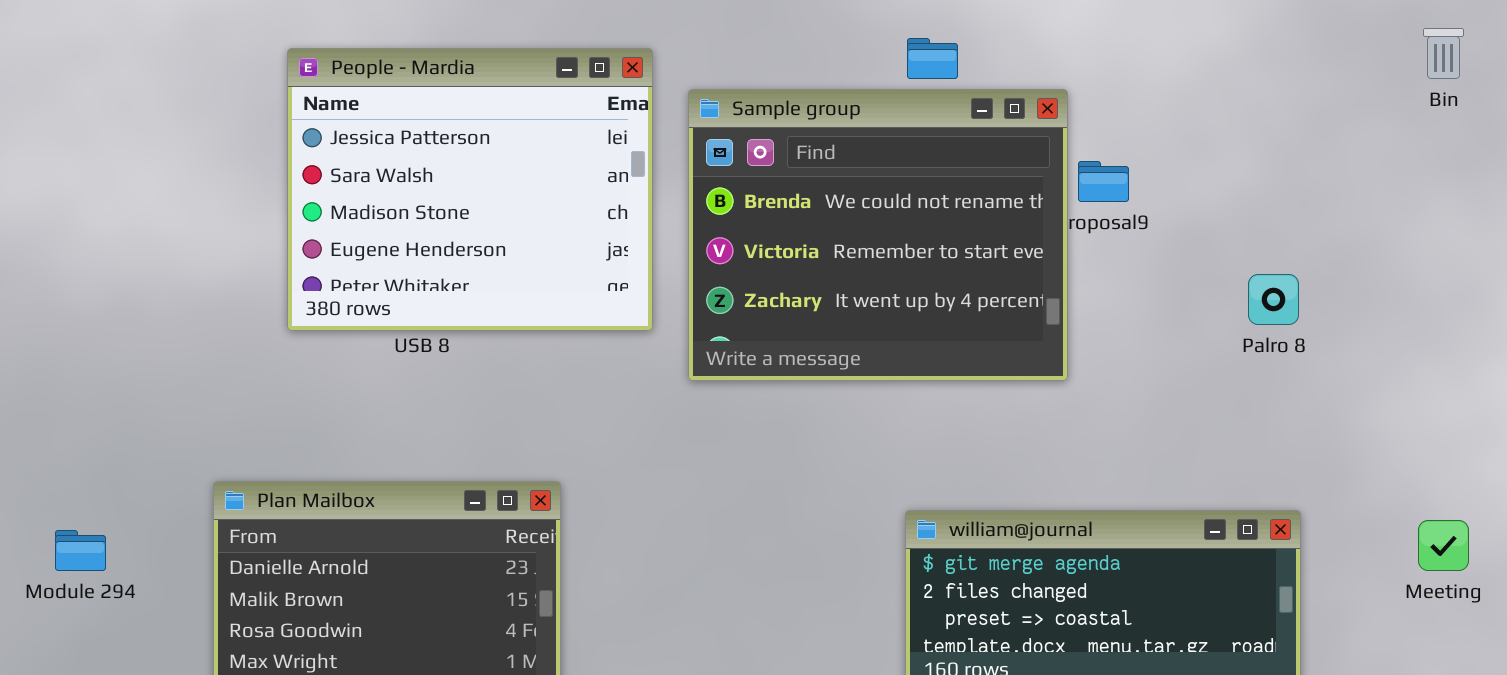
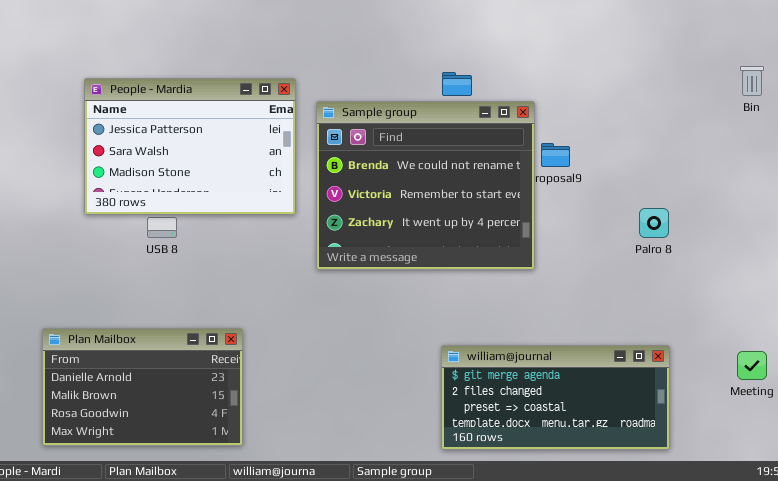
People - Mardia: [287,48,653,331] -> [84,78,296,215], resized

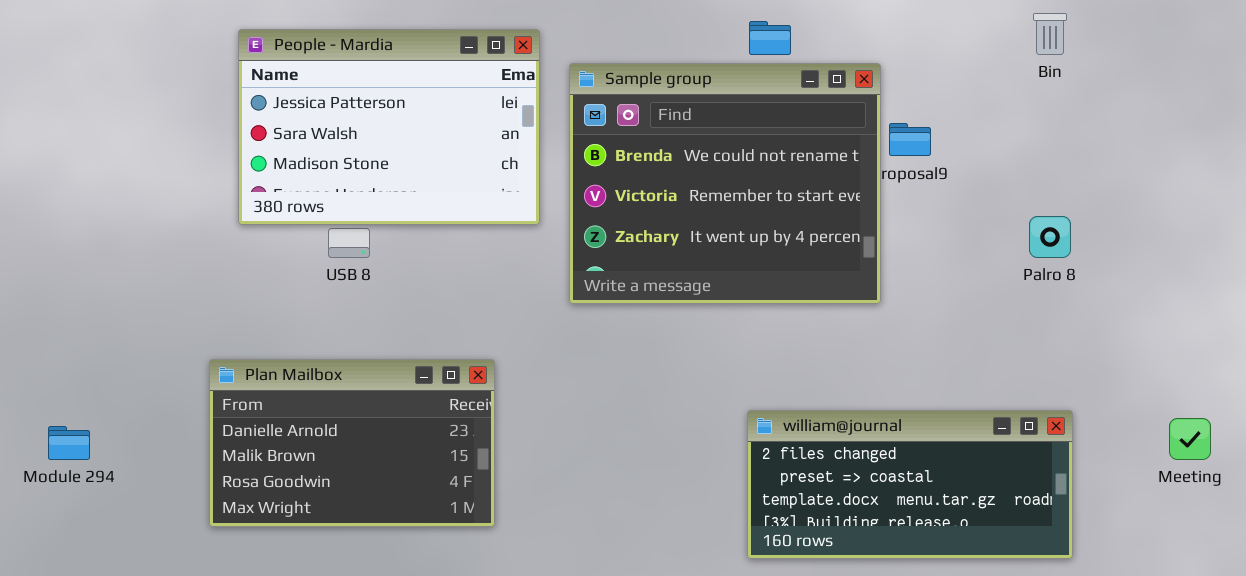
Bin: [740,66,764,96] -> [1033,13,1067,55], moved
Plan Mailbox: [42,328,243,446] -> [209,359,495,527], moved
william@journal: [441,345,670,450] -> [747,410,1073,559], scrolled down 1 row

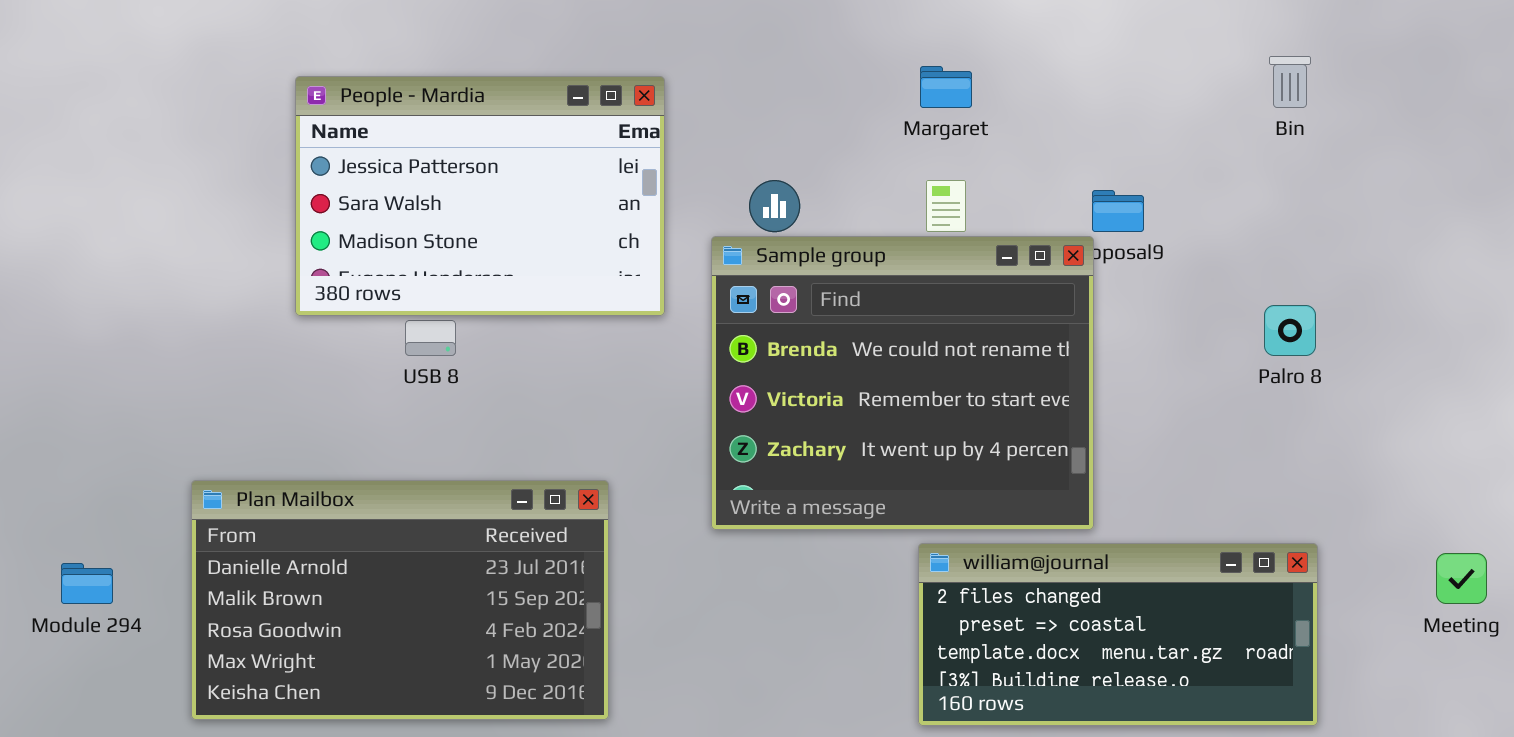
Sample group: [569,63,881,304] -> [711,236,1094,530], moved
Plan Mailbox: [209,359,495,527] -> [191,480,609,720], resized

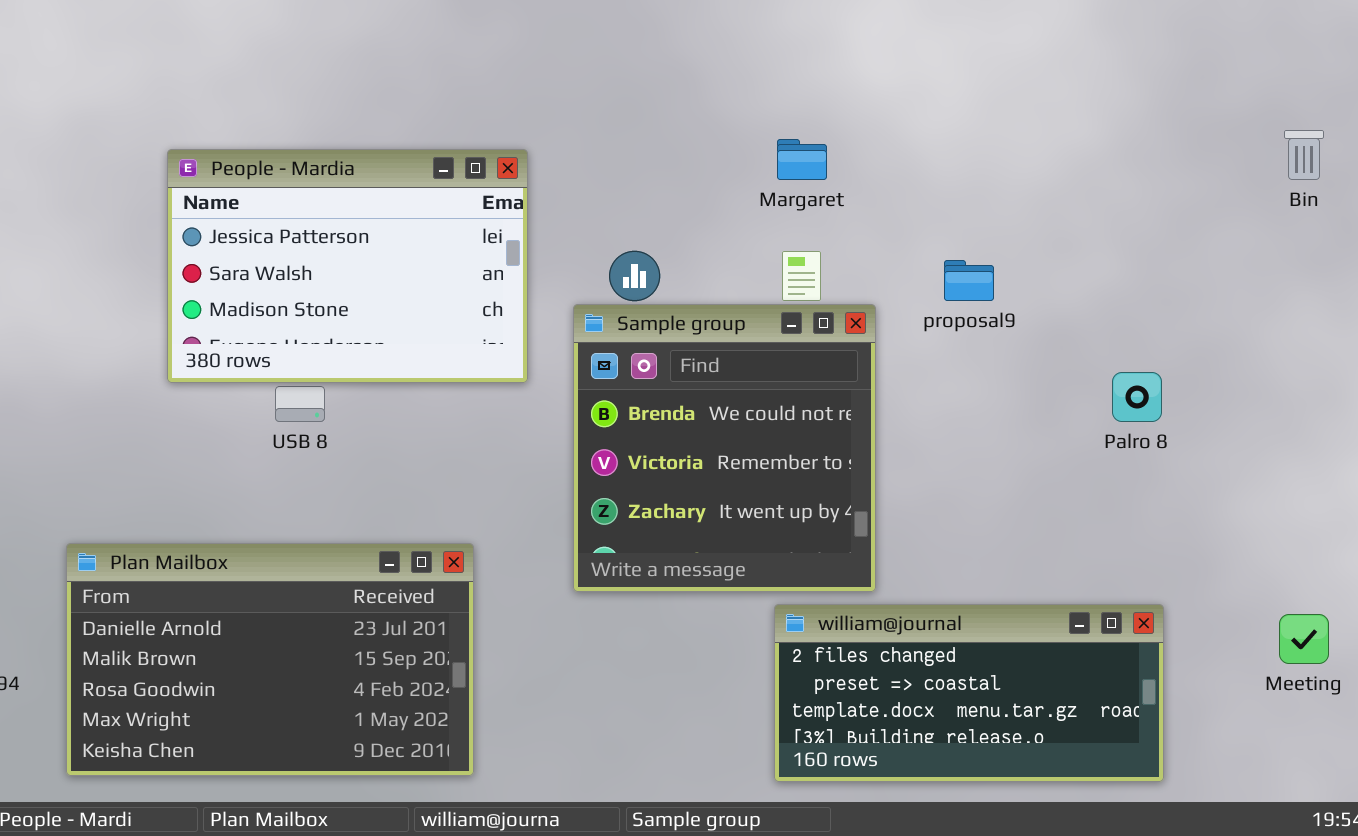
Bin: [1269,56,1311,108] -> [1284,130,1324,180], moved
Sample group: [711,236,1094,530] -> [573,304,876,592], resized

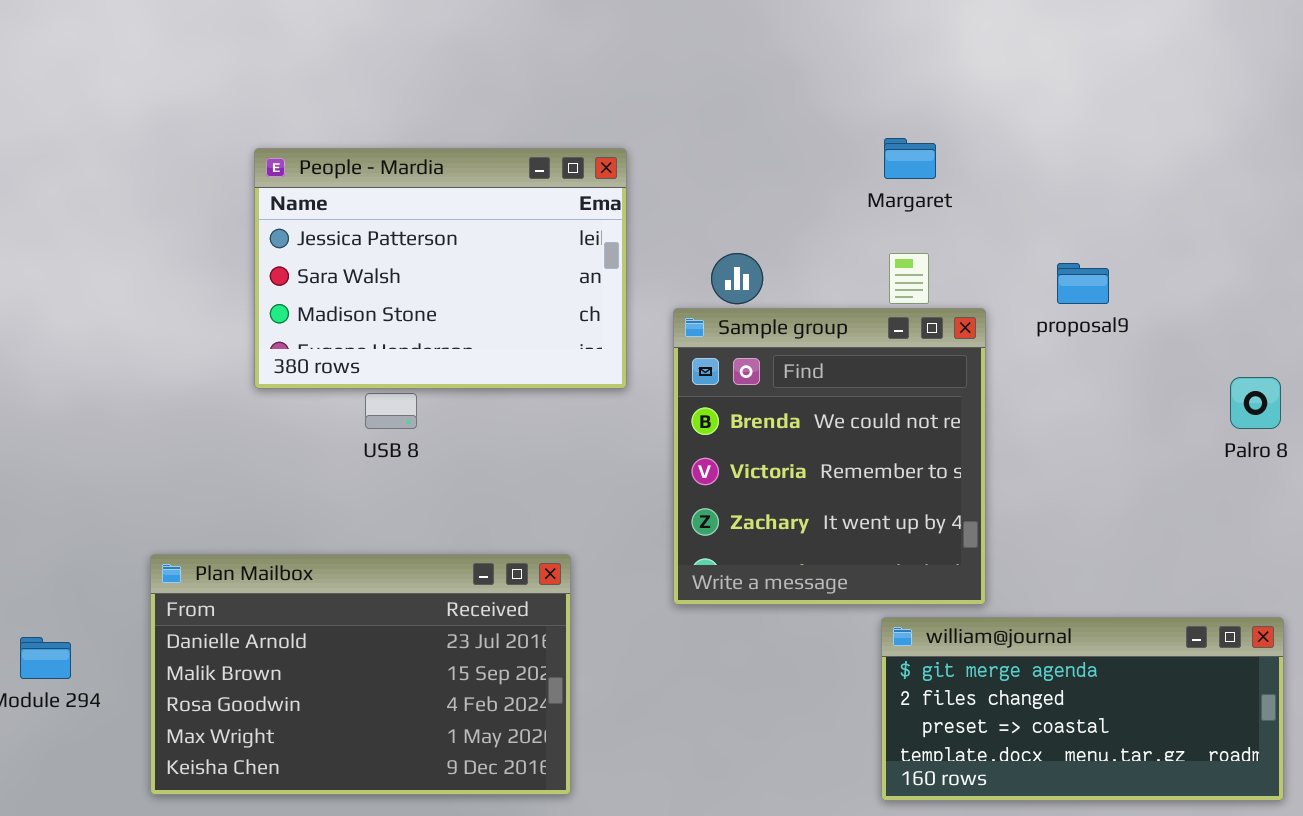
william@journal: [774,604,1164,782] -> [881,617,1284,801], scrolled up 1 row

